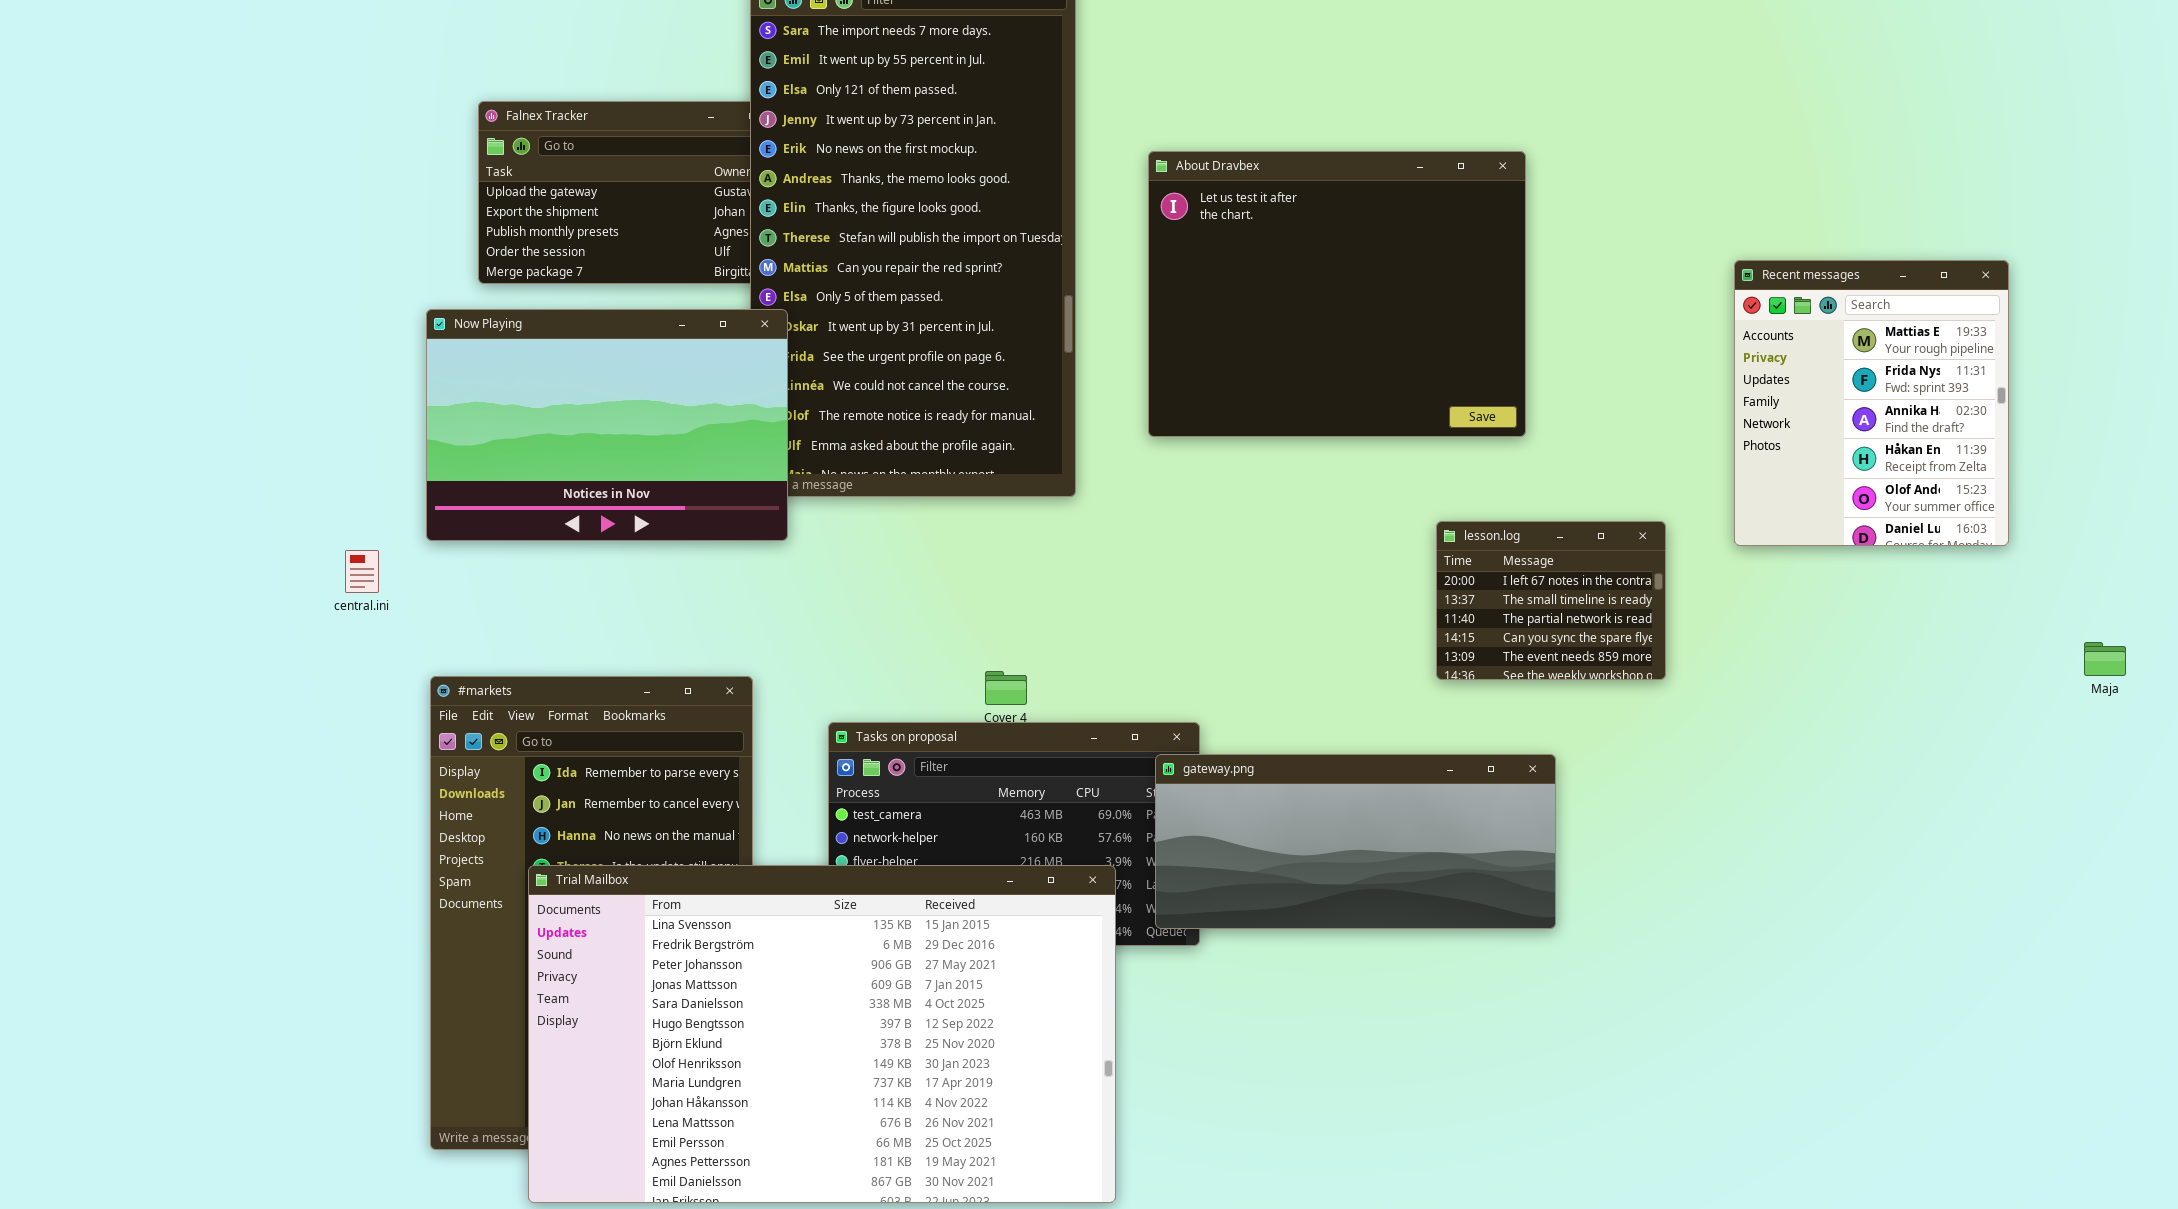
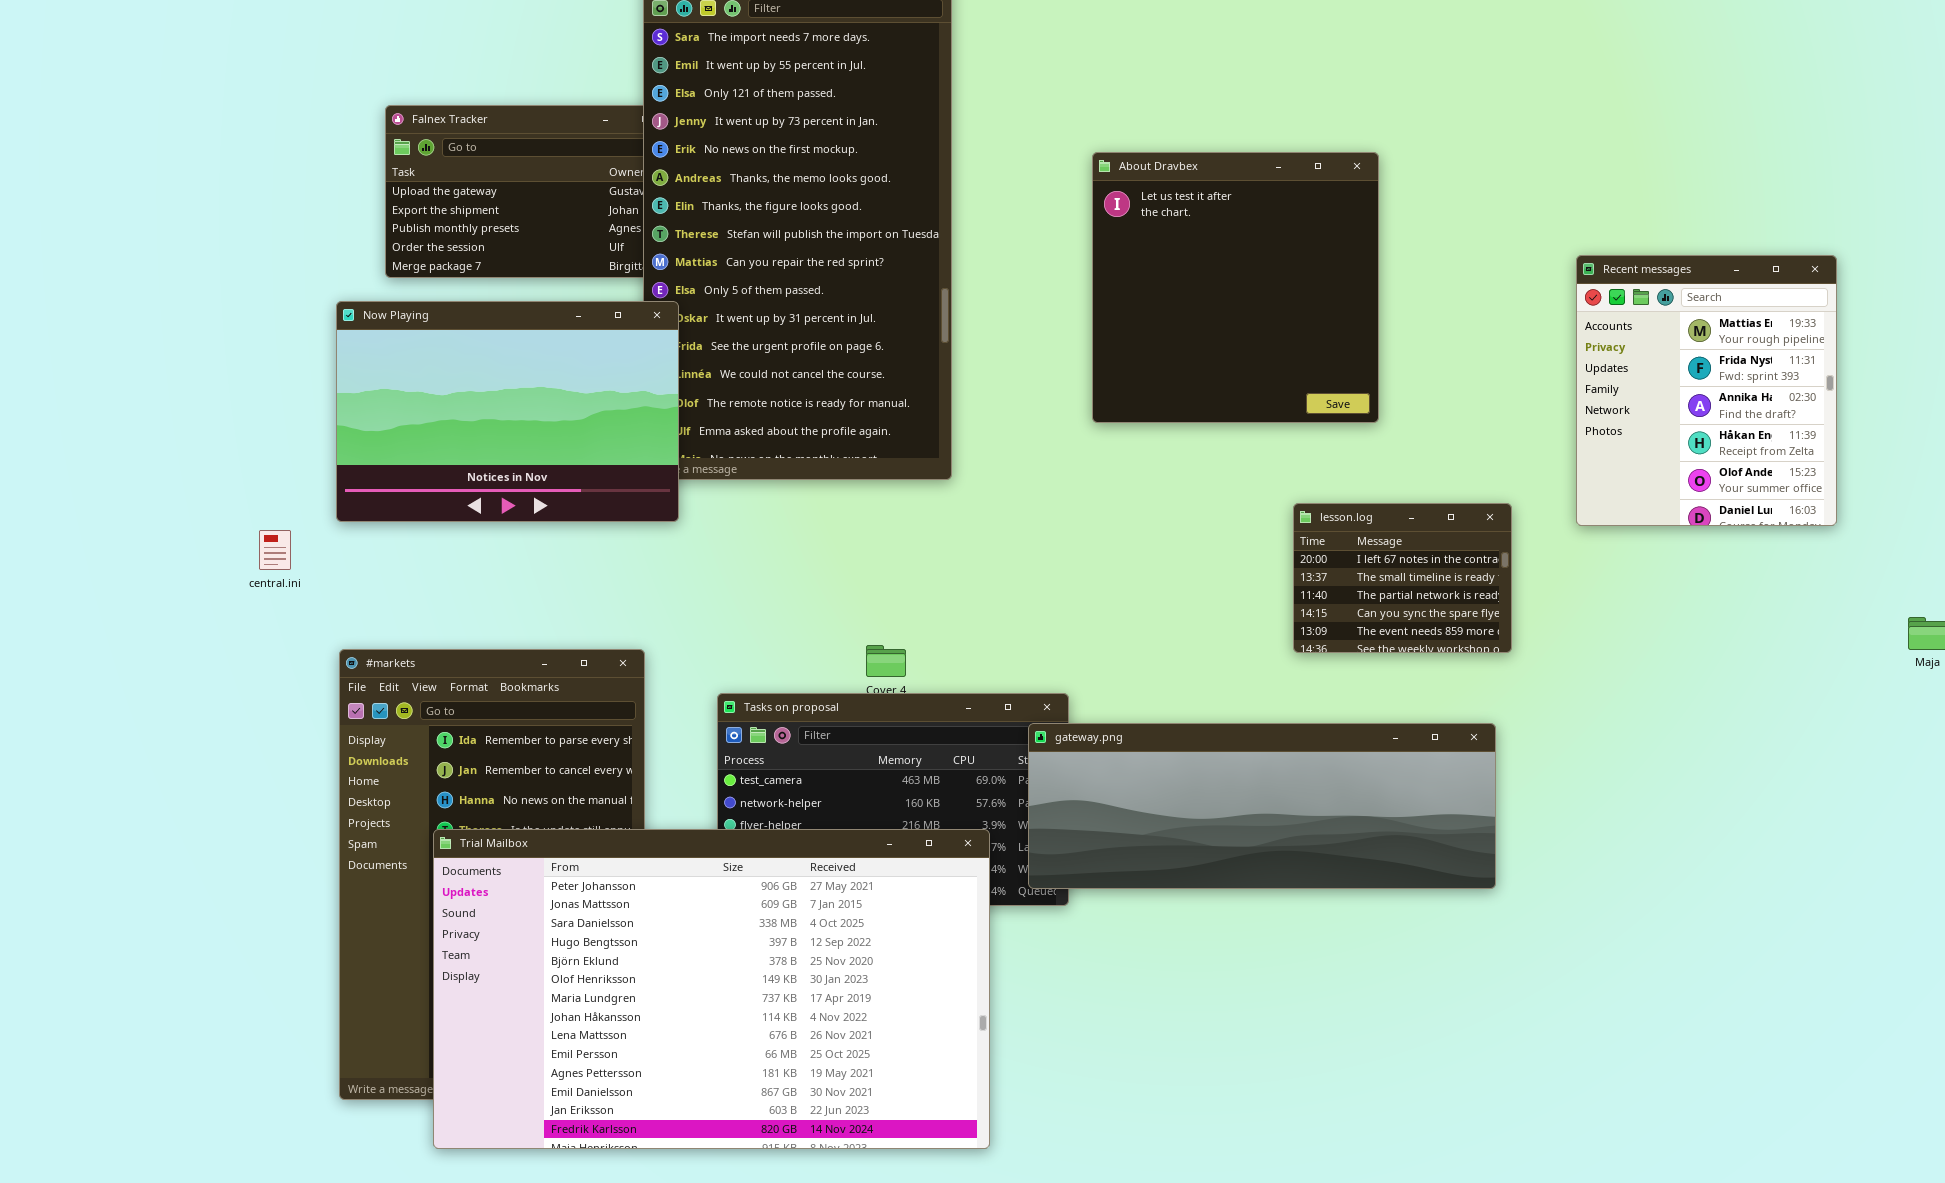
About Dravbex: [1148,151,1526,437] -> [1092,152,1379,423], resized
gateway.png: [1155,754,1556,929] -> [1028,723,1496,889], resized
Trial Mailbox: [528,865,1116,1203] -> [433,829,990,1149], scrolled down 2 rows

